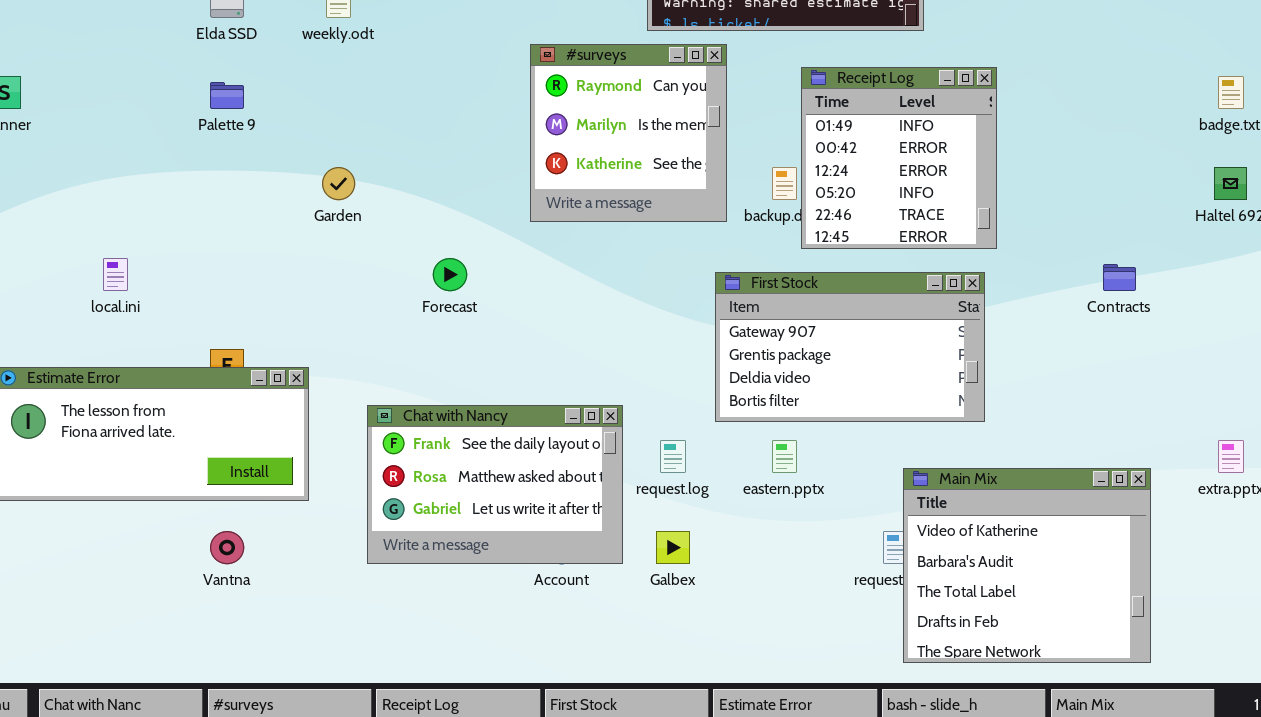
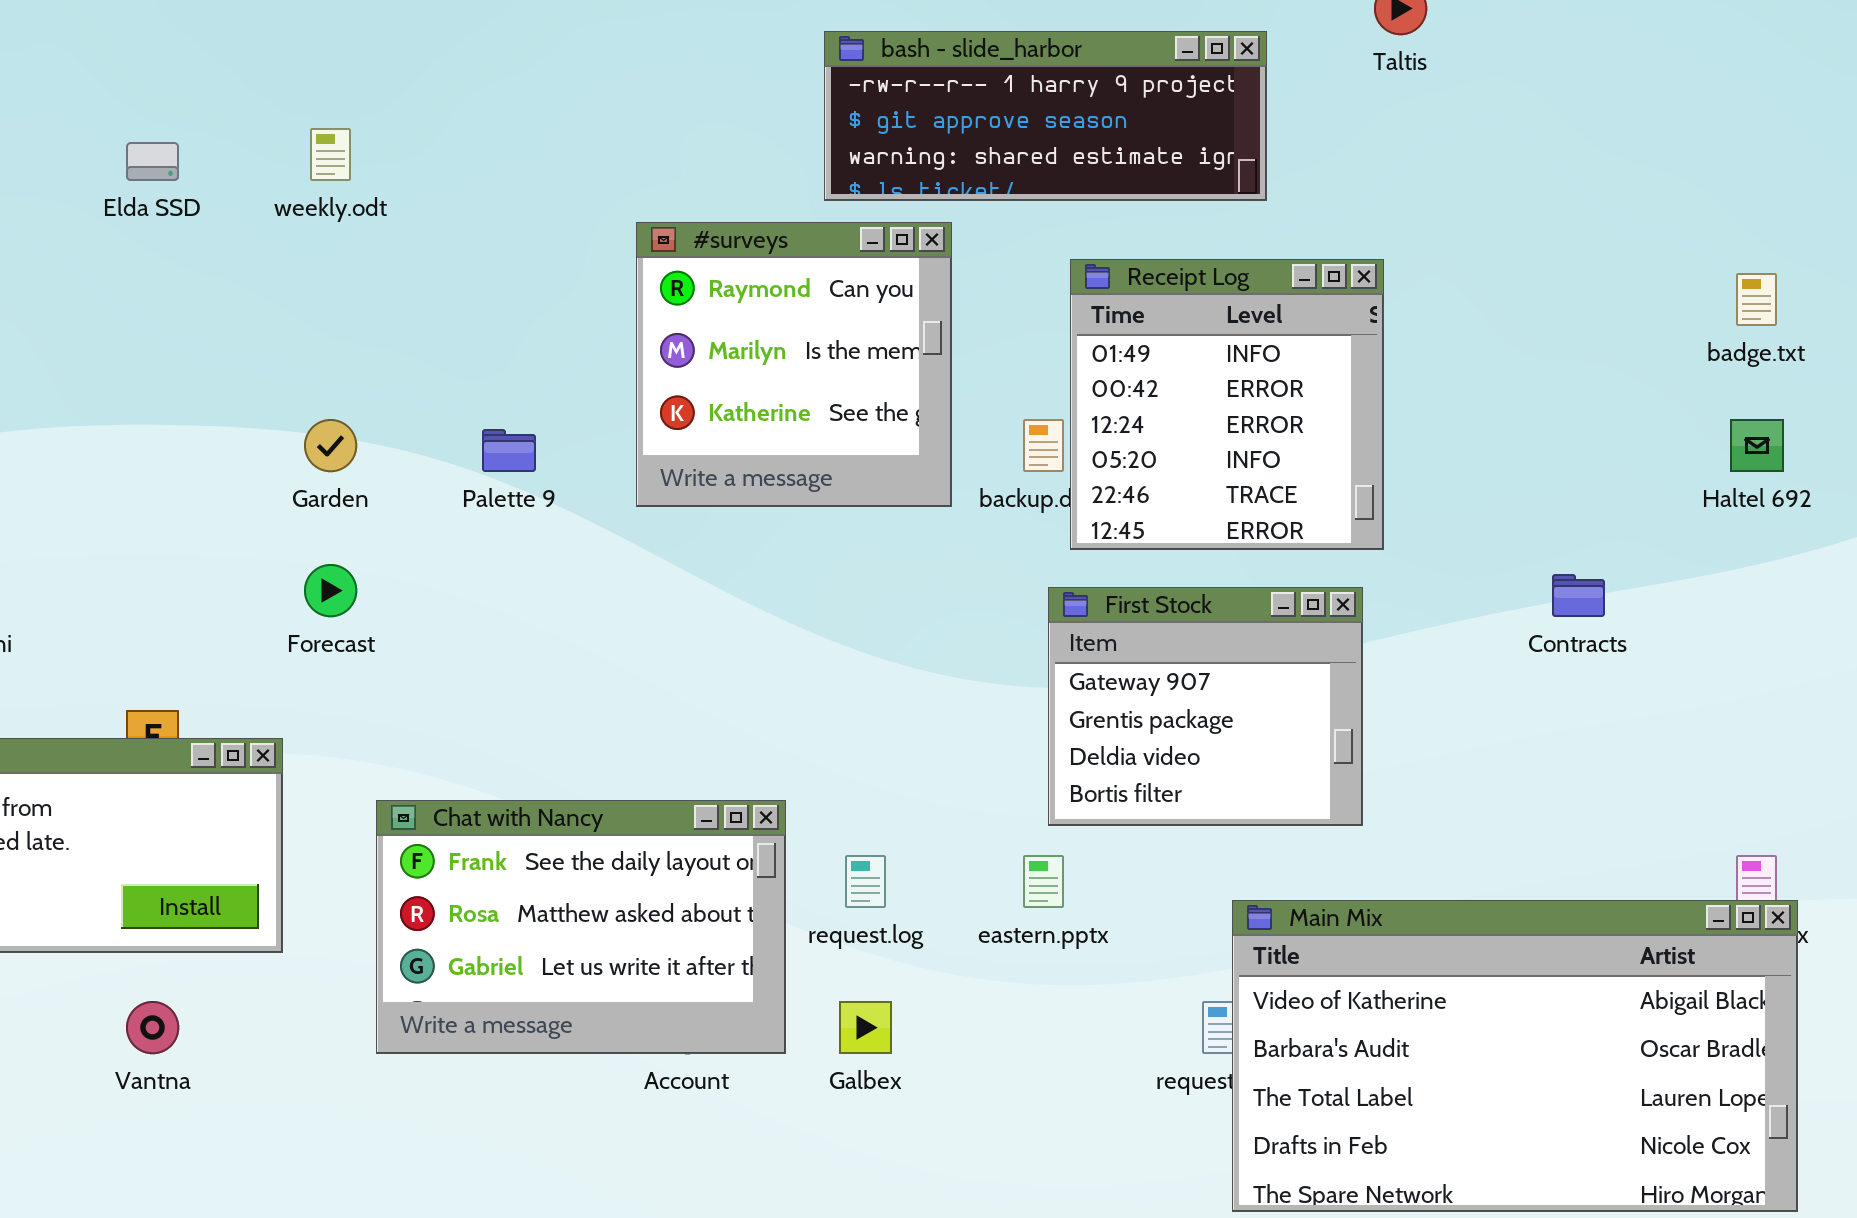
Palette 9: [210,82,244,109] -> [482,429,536,472], moved
Forecast: [433,258,467,291] -> [304,564,357,617], moved
First Stock: [715,272,985,422] -> [1048,587,1363,826], resized
Main Mix: [903,468,1151,663] -> [1232,900,1798,1212], resized

